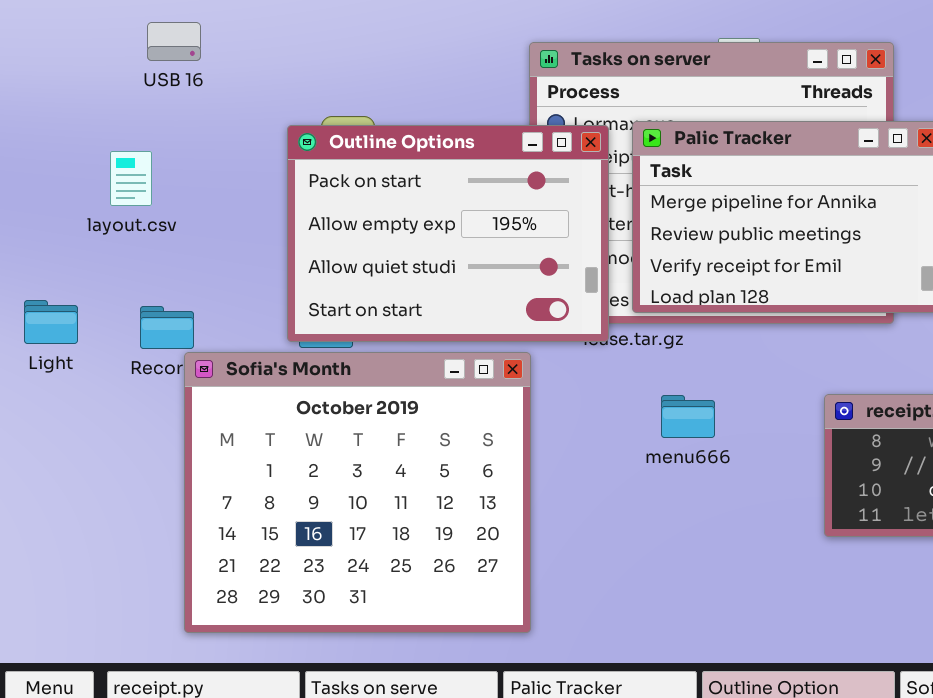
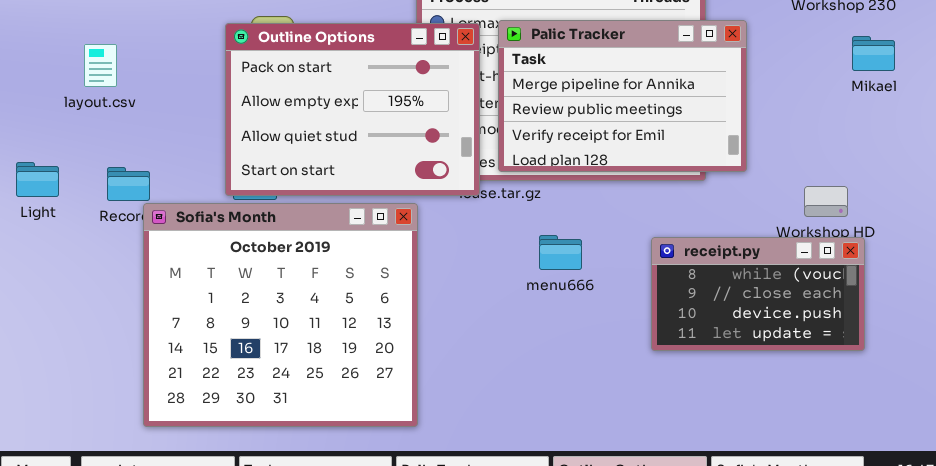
menu666: [661,395,715,438] -> [539,235,582,270], moved

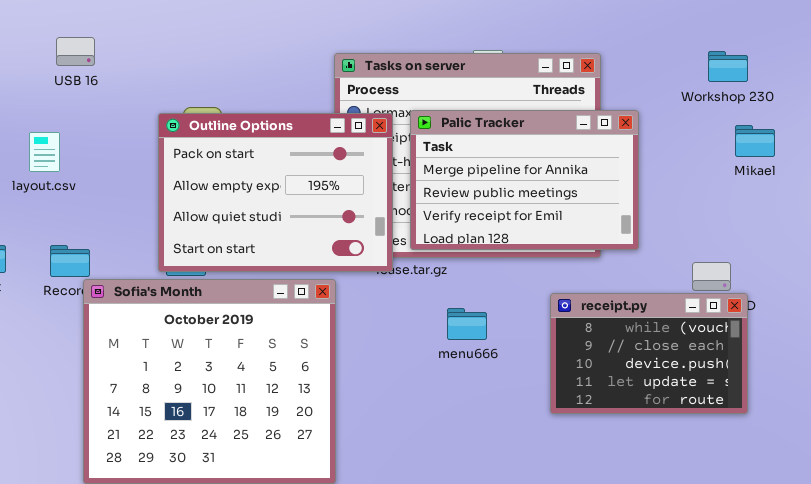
receipt.py: [651,237,865,351] -> [550,293,748,414], resized

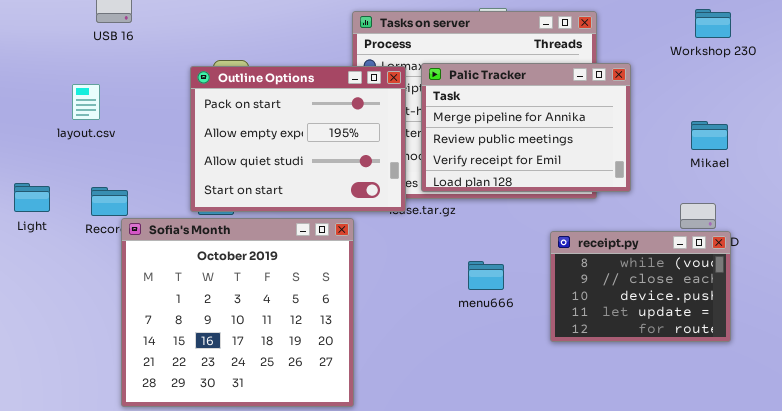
Mikael: [735,125,775,157] -> [691,121,728,150], moved
menu666: [447,308,487,340] -> [468,261,504,290], moved

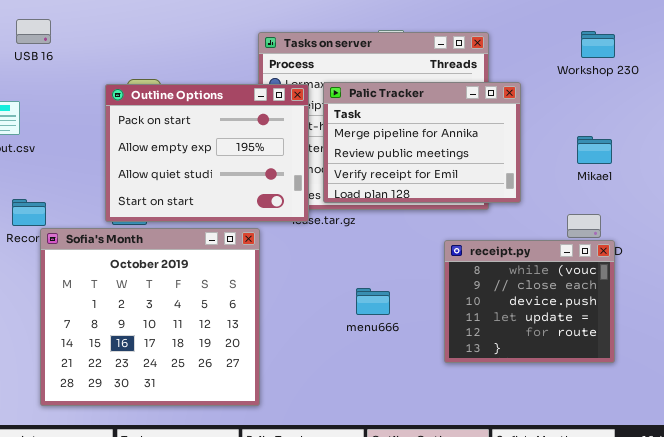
receipt.py: [550,231,731,342] -> [444,240,615,363], resized
menu666: [468,261,504,290] -> [356,288,390,315], moved

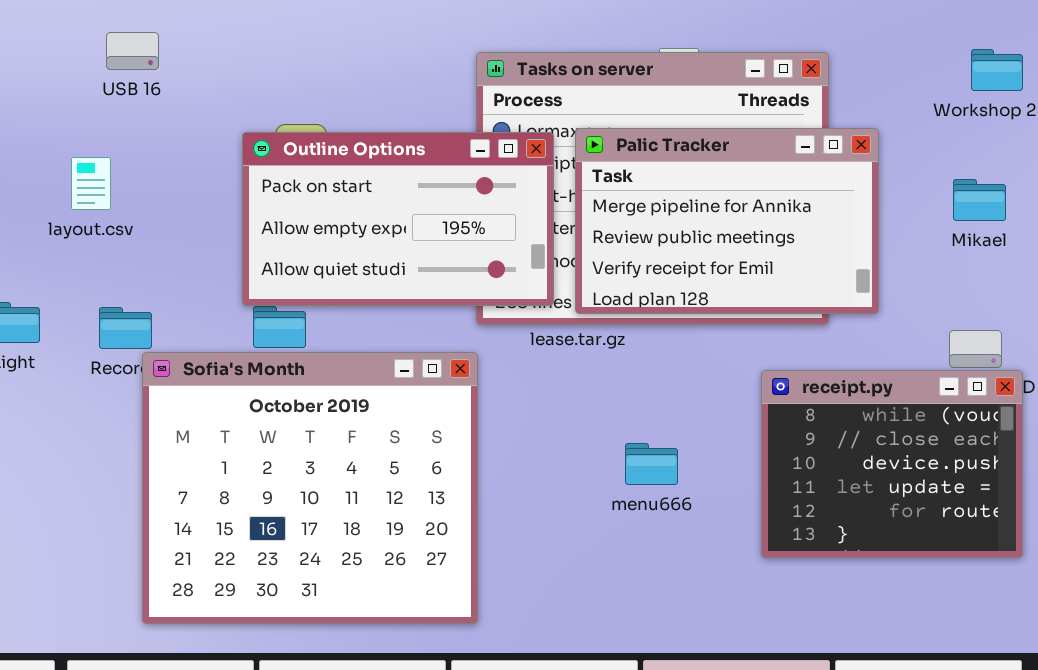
Outline Options: [105,84,309,222] -> [242,132,554,306], resized
Mikael: [577,136,612,164] -> [953,179,1006,221], moved

